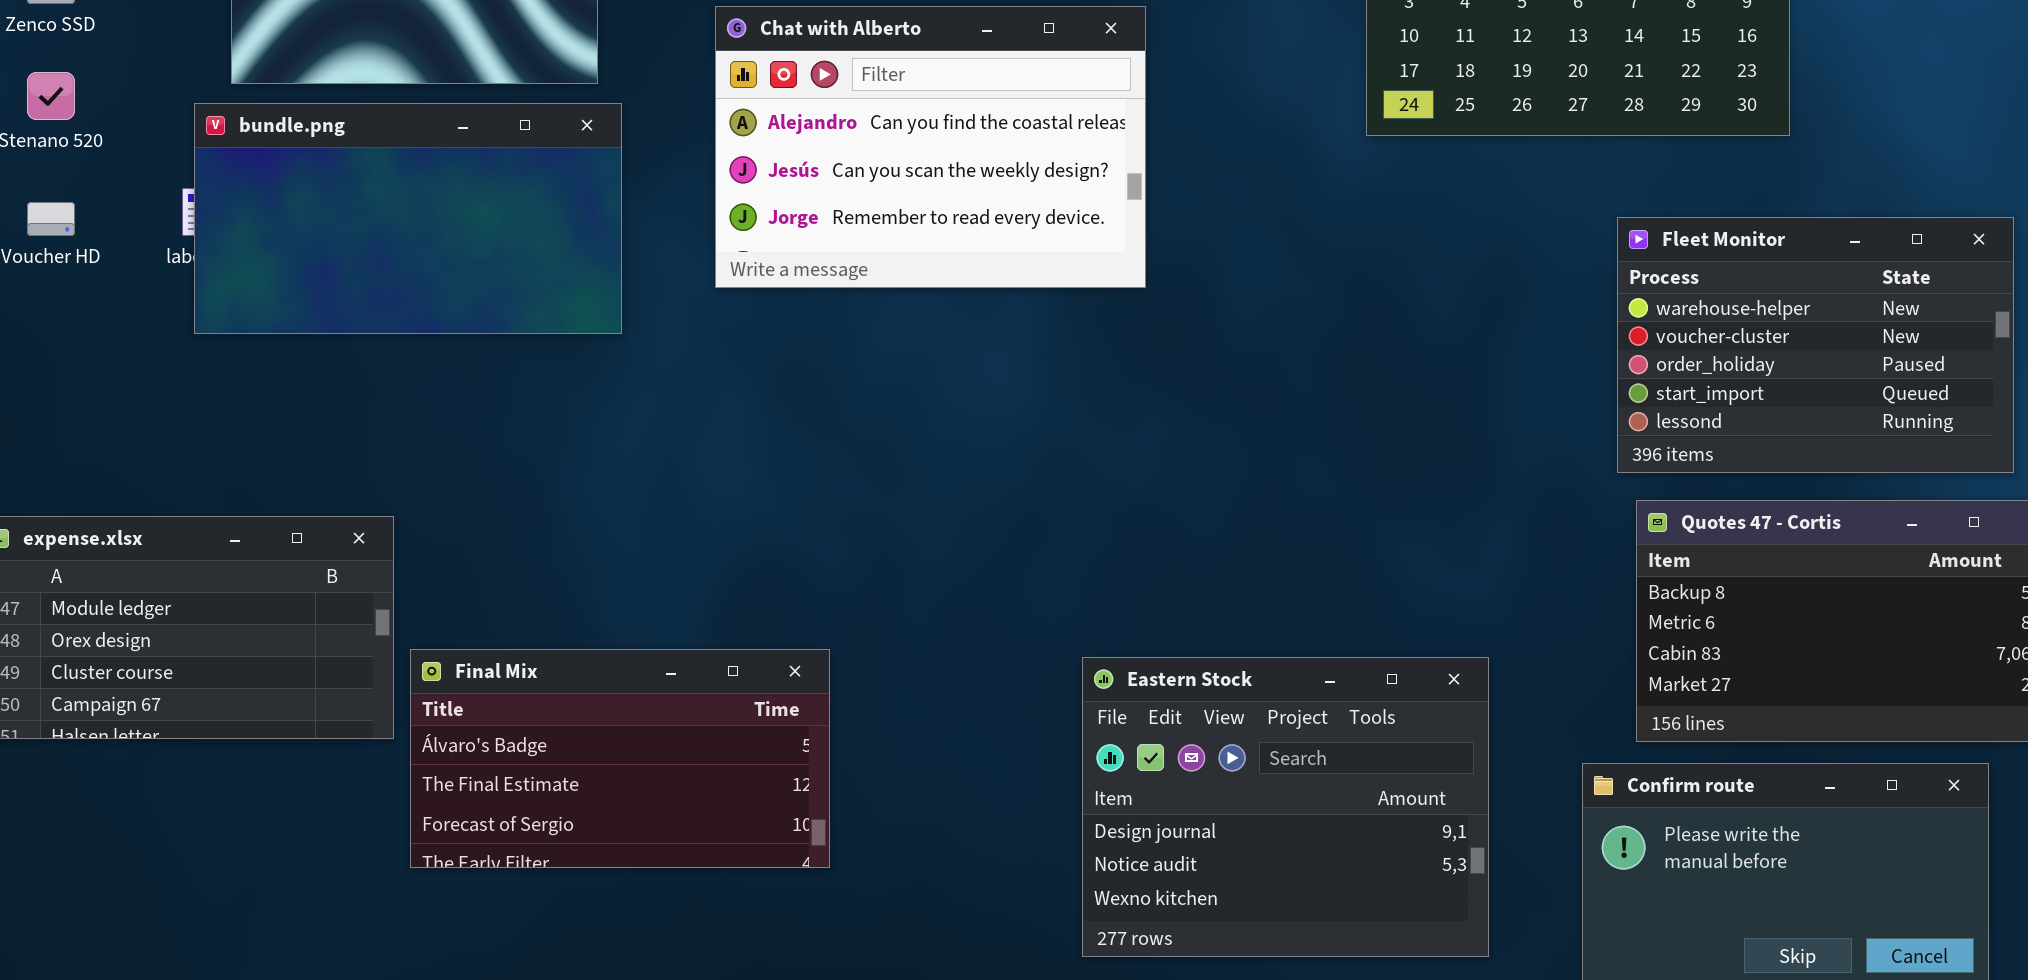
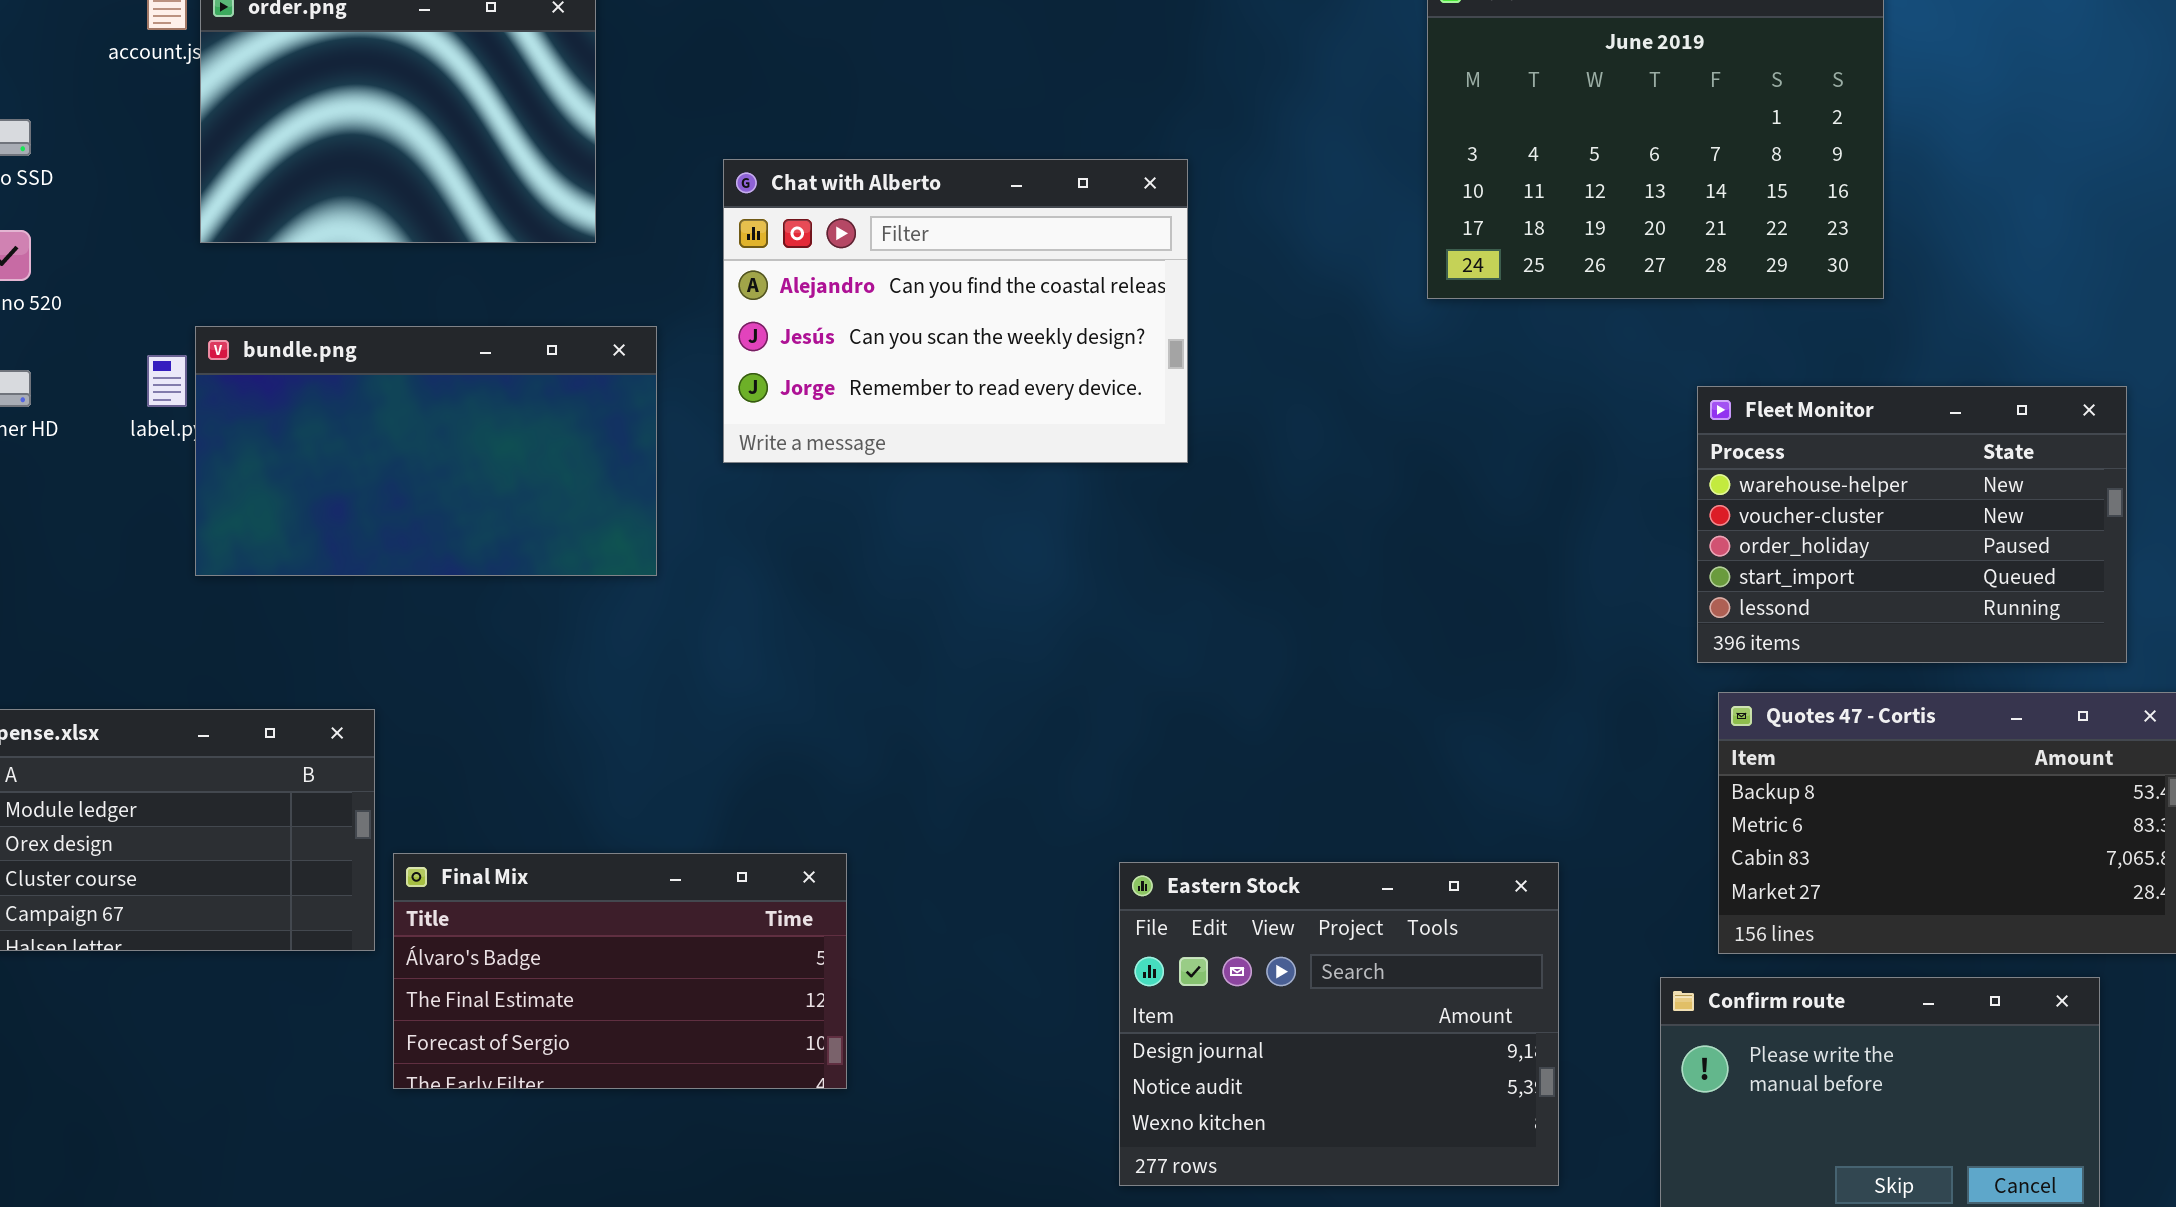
bundle.png: [194,103,622,334] -> [195,326,657,576], moved

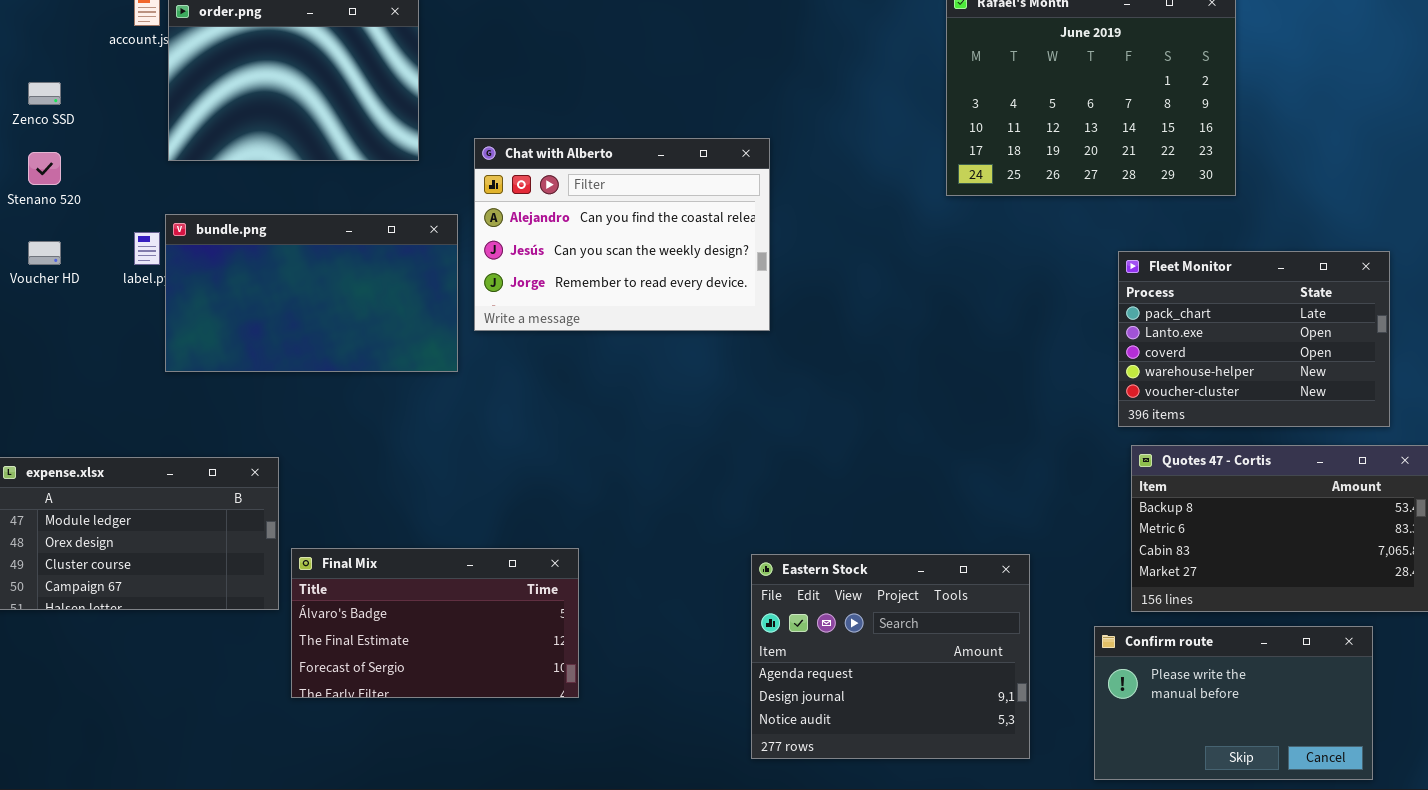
Chat with Alberto: [723,159,1188,463] -> [474,138,770,331], moved
Fleet Monitor: [1697,386,2127,663] -> [1118,251,1390,427], scrolled up 3 rows
Eastern Stock: [1119,862,1559,1186] -> [751,554,1030,759], scrolled up 1 row

